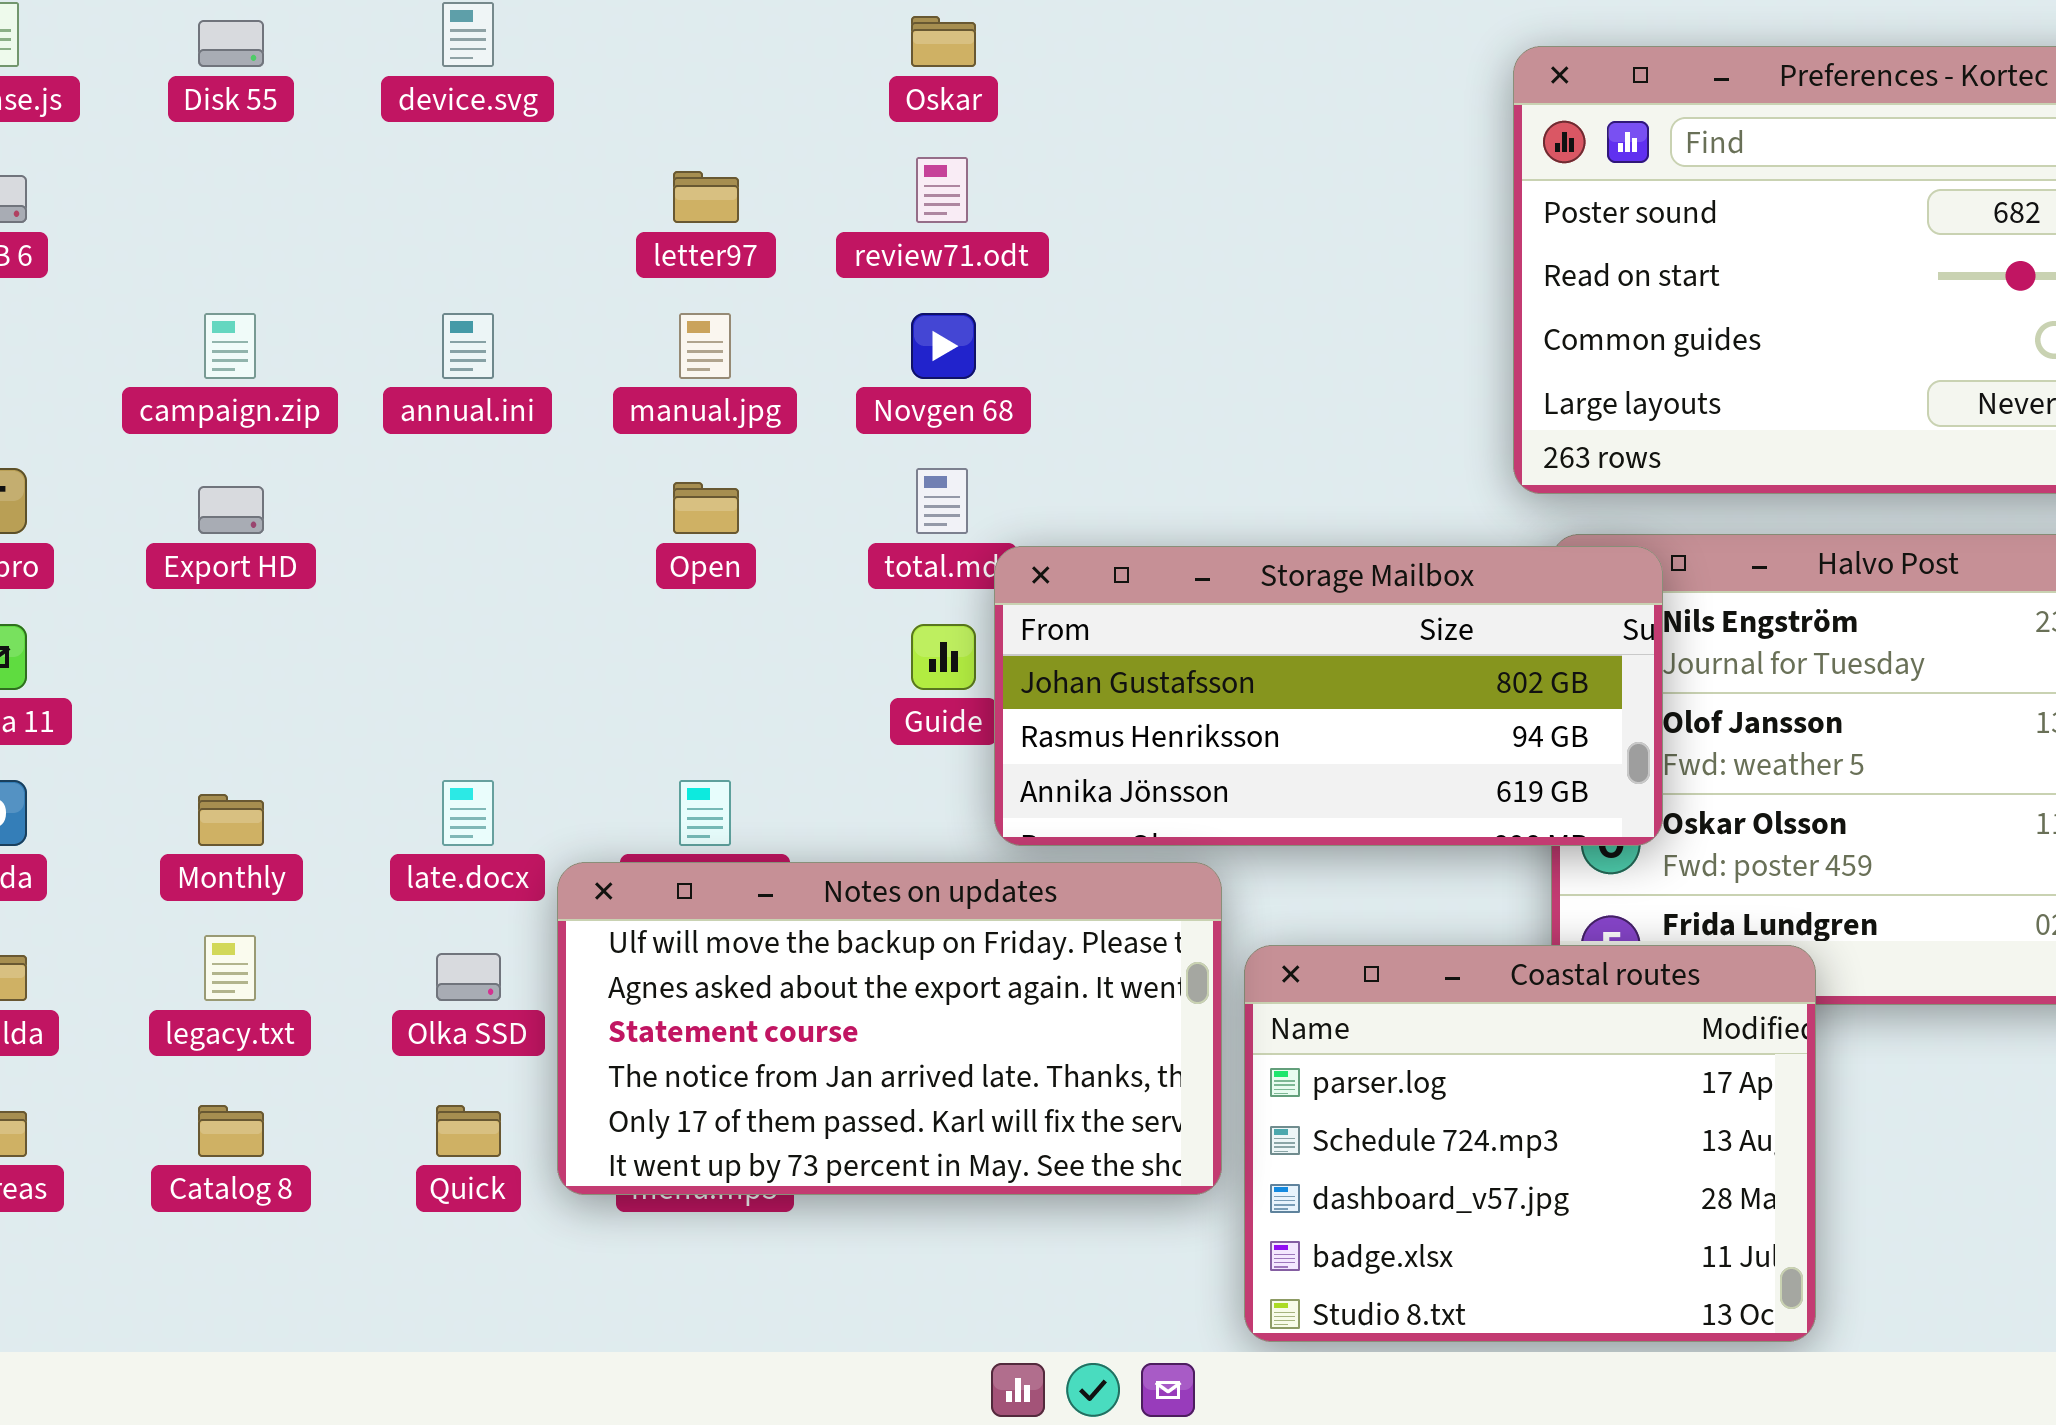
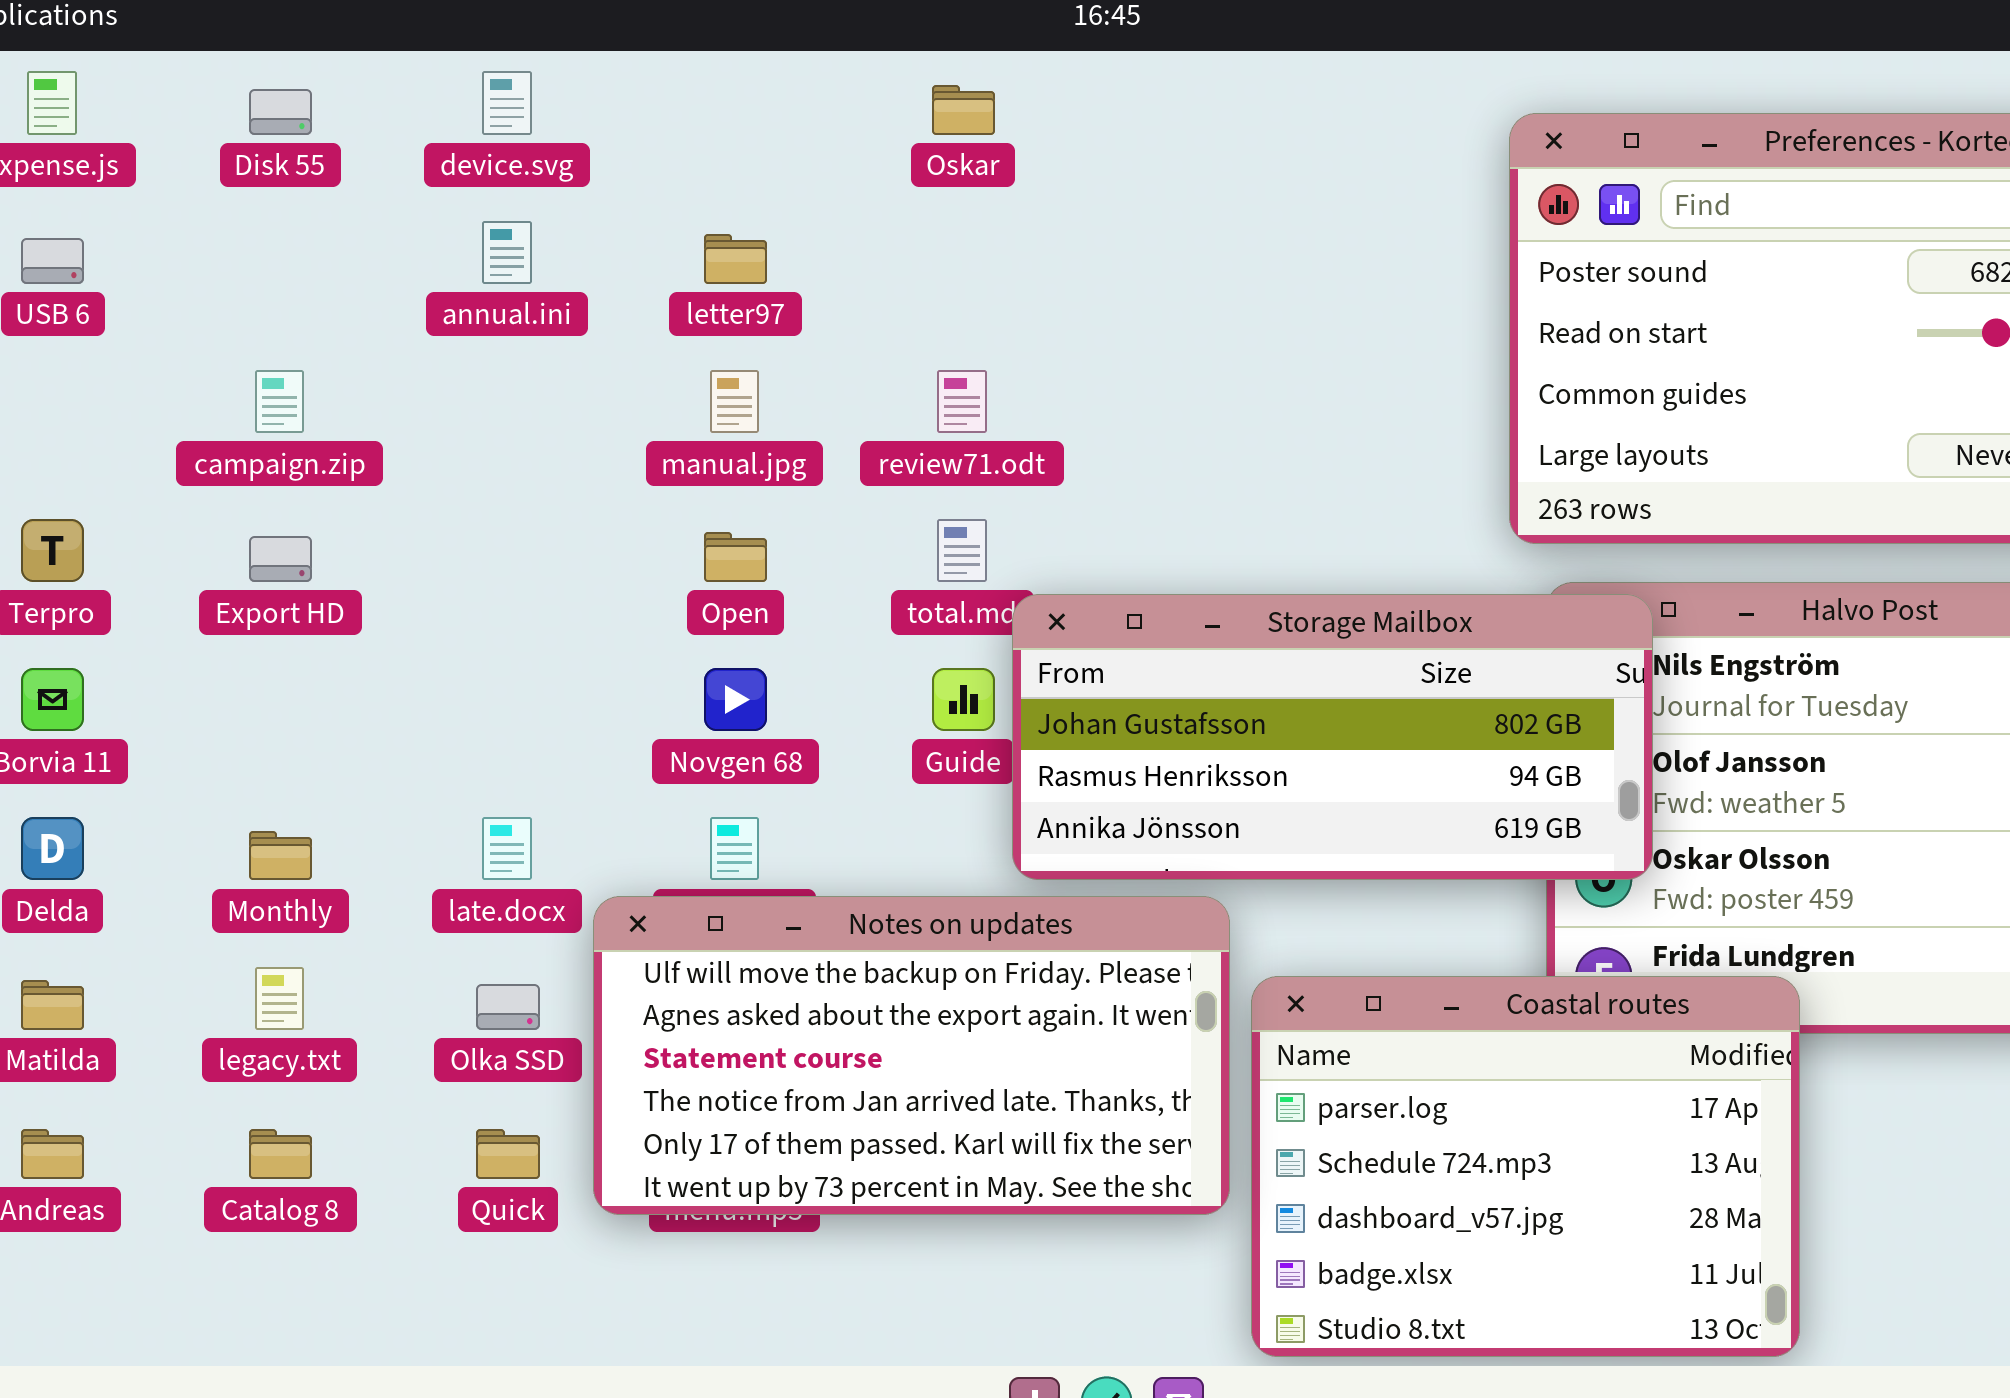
review71.odt: [916,157,968,223] -> [937,370,987,433], moved
annual.ini: [442,313,494,379] -> [482,221,532,284], moved
Novgen 68: [911,313,976,379] -> [704,668,767,731], moved

